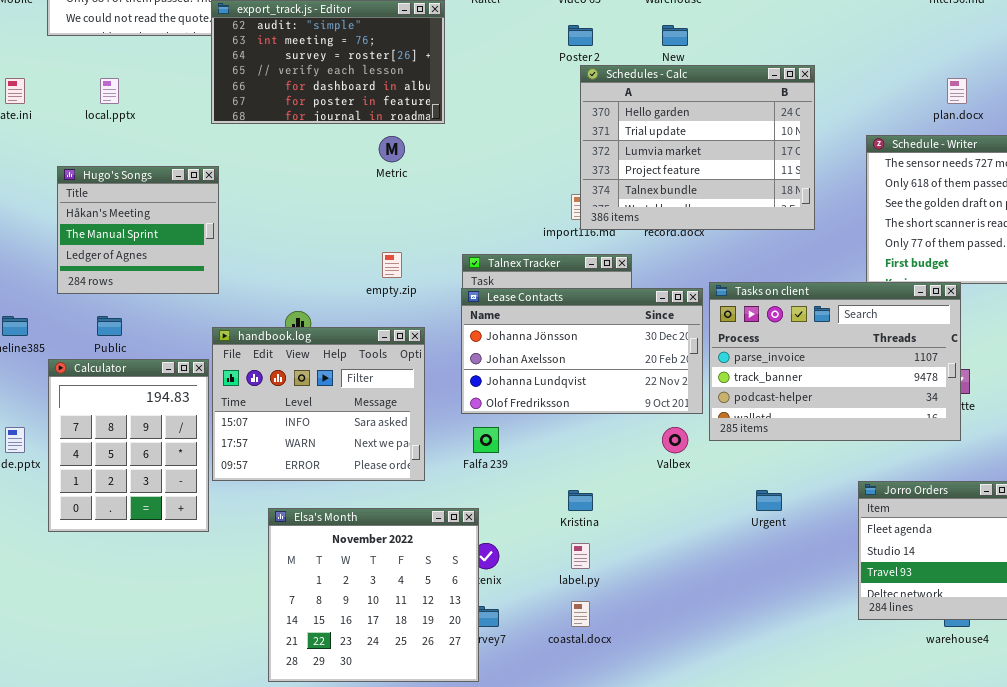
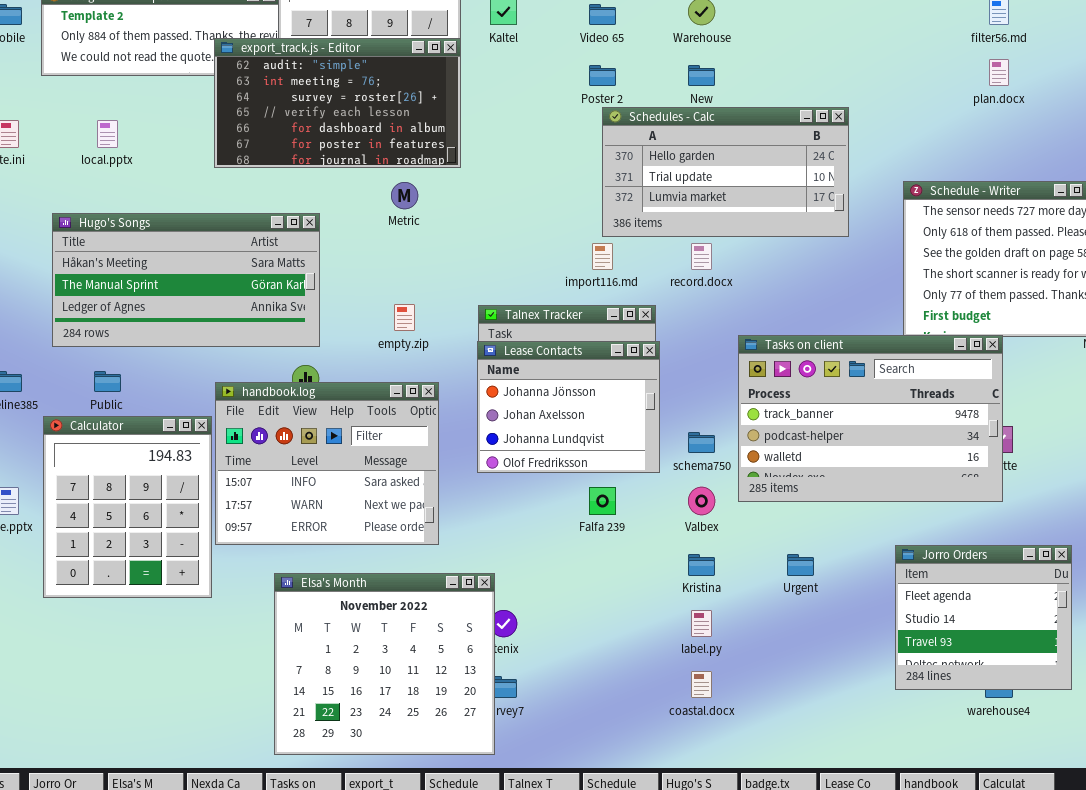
Schedules - Calc: [580,65,815,230] -> [602,107,849,237], resized
plan.docx: [947,78,967,104] -> [989,59,1009,86], moved
Hugo's Songs: [57,166,219,294] -> [52,213,320,347], resized
Tasks on client: [709,282,961,441] -> [738,335,1003,502], scrolled down 1 row
Lease Contacts: [461,288,703,414] -> [477,341,660,473], resized
Falfa 239: [473,427,499,453] -> [589,487,616,515], moved
Kristina: [568,490,593,511] -> [688,554,715,576], moved
label.py: [571,543,590,569] -> [691,610,712,637], moved
coastal.docx: [571,601,590,627] -> [691,671,712,698], moved

